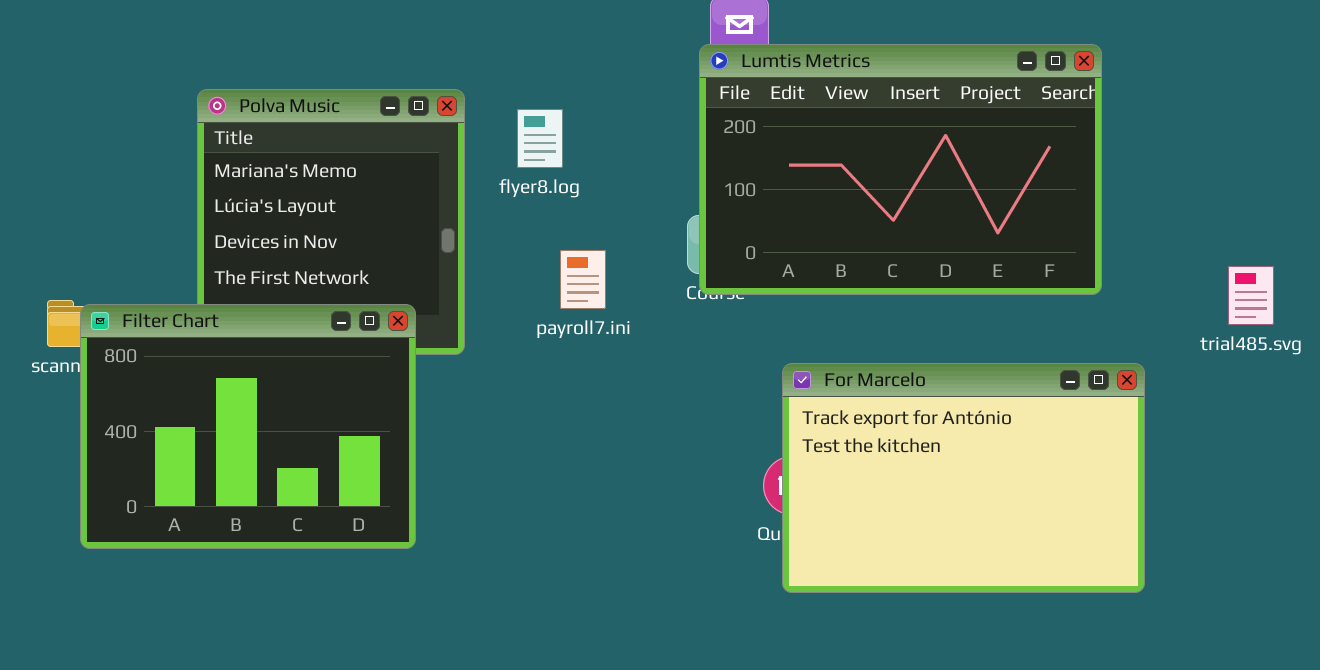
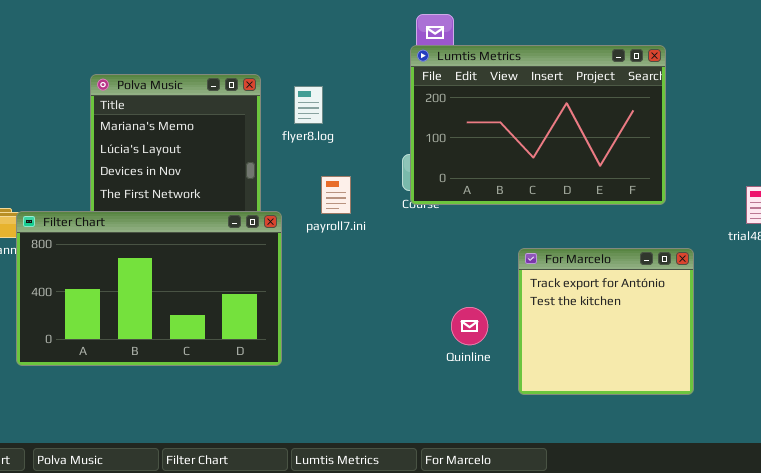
Filter Chart: [80,304,416,549] -> [16,211,282,366], resized
For Marcelo: [782,363,1145,593] -> [518,248,694,395], resized

